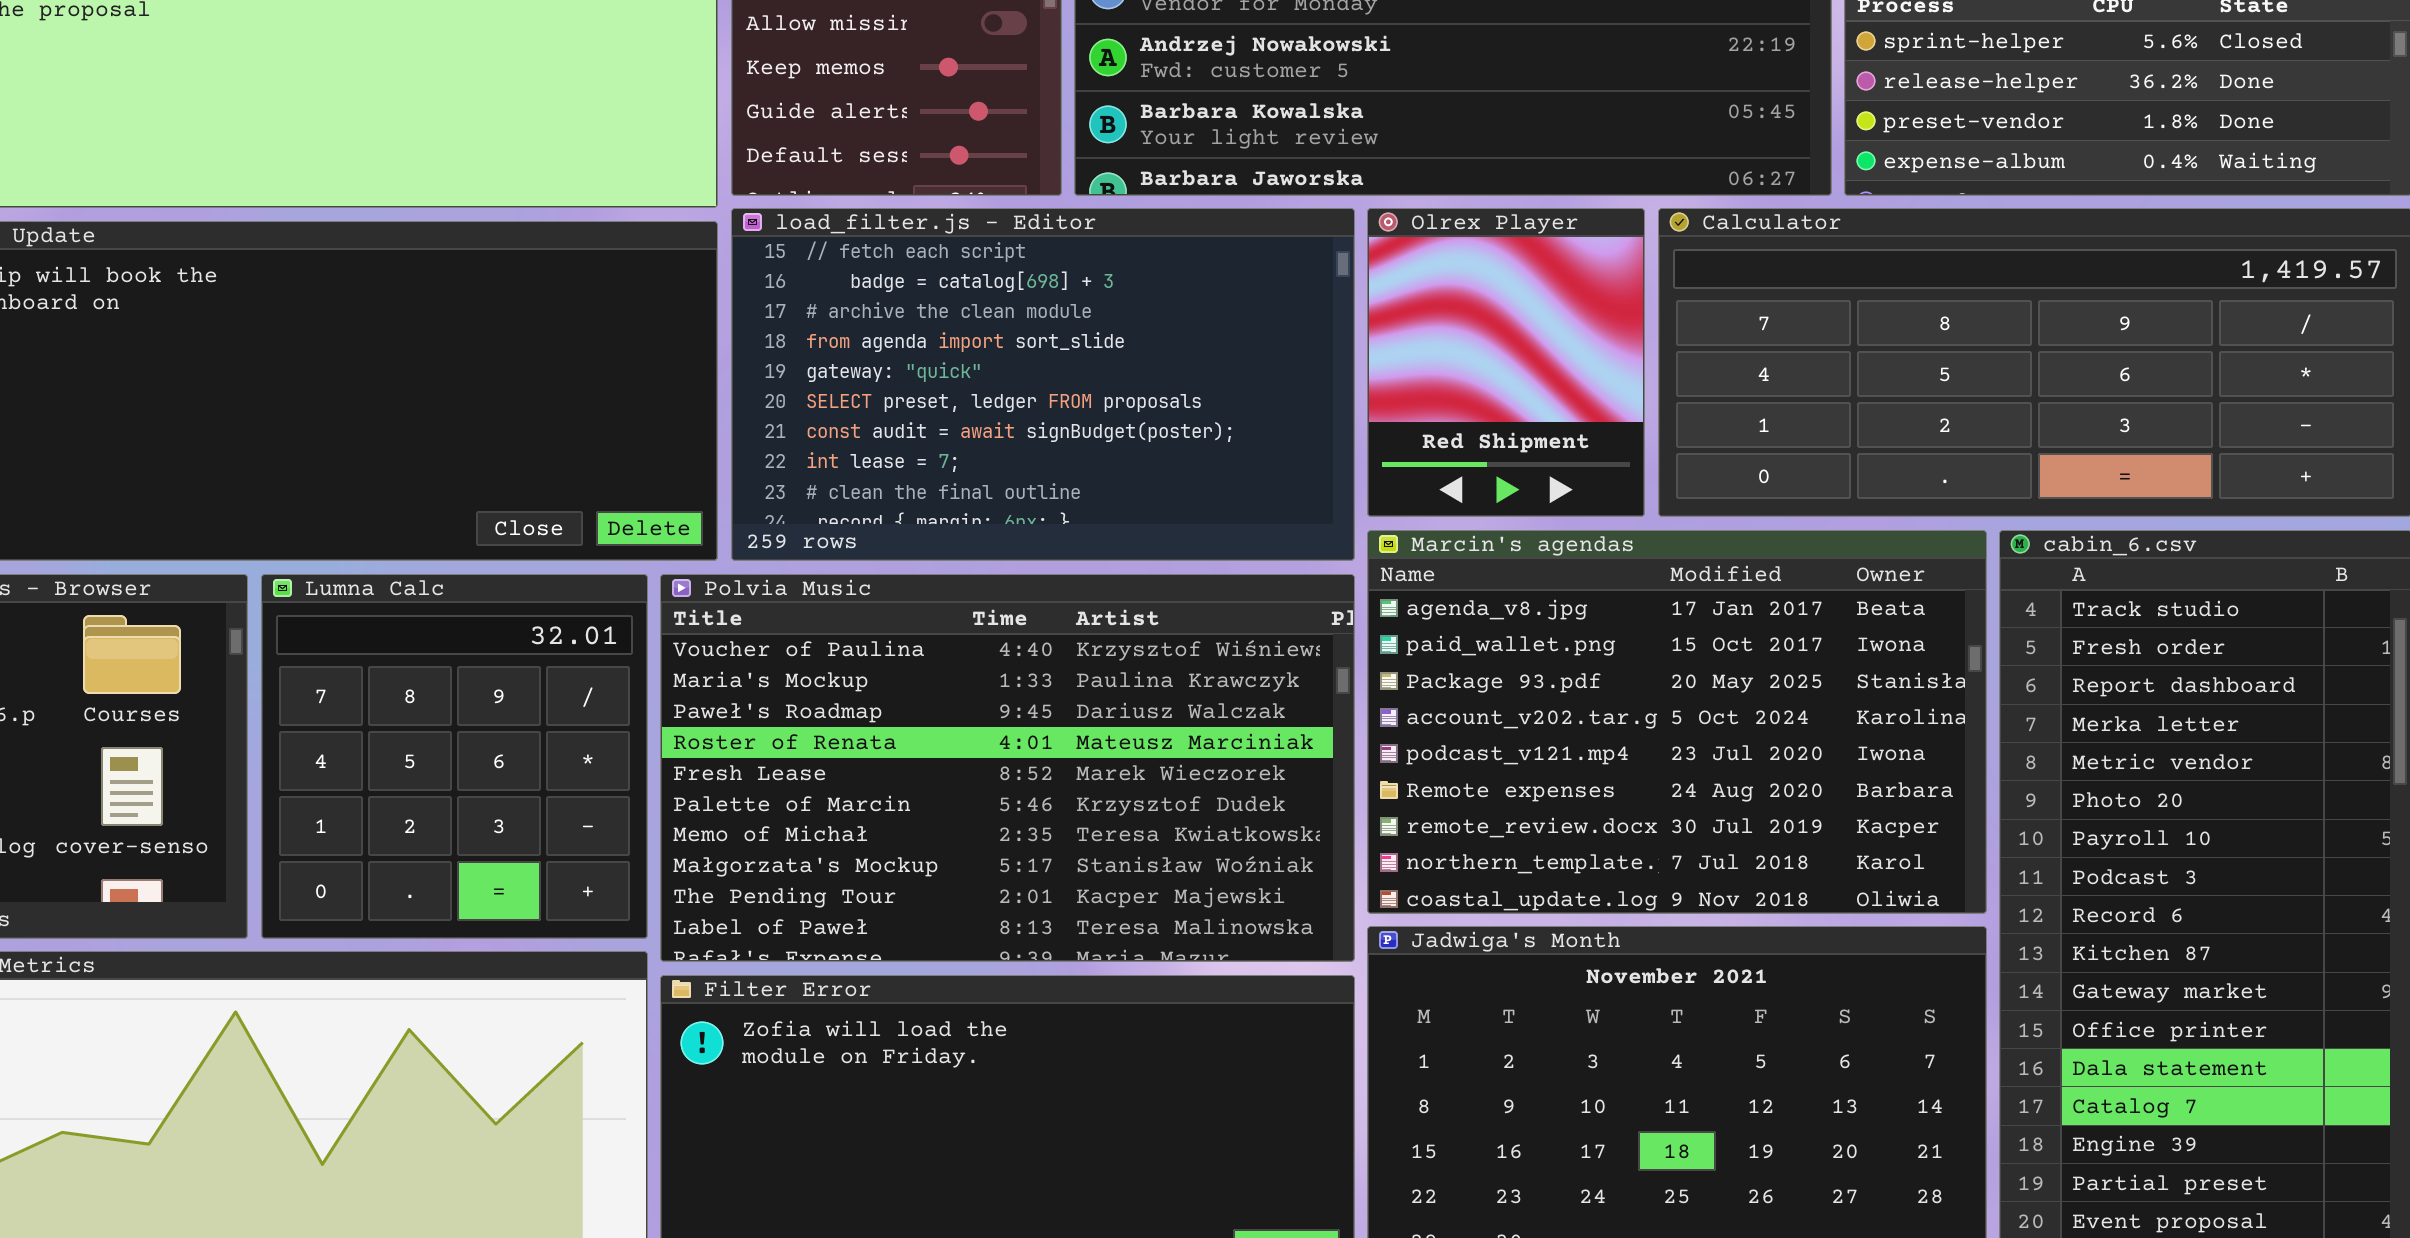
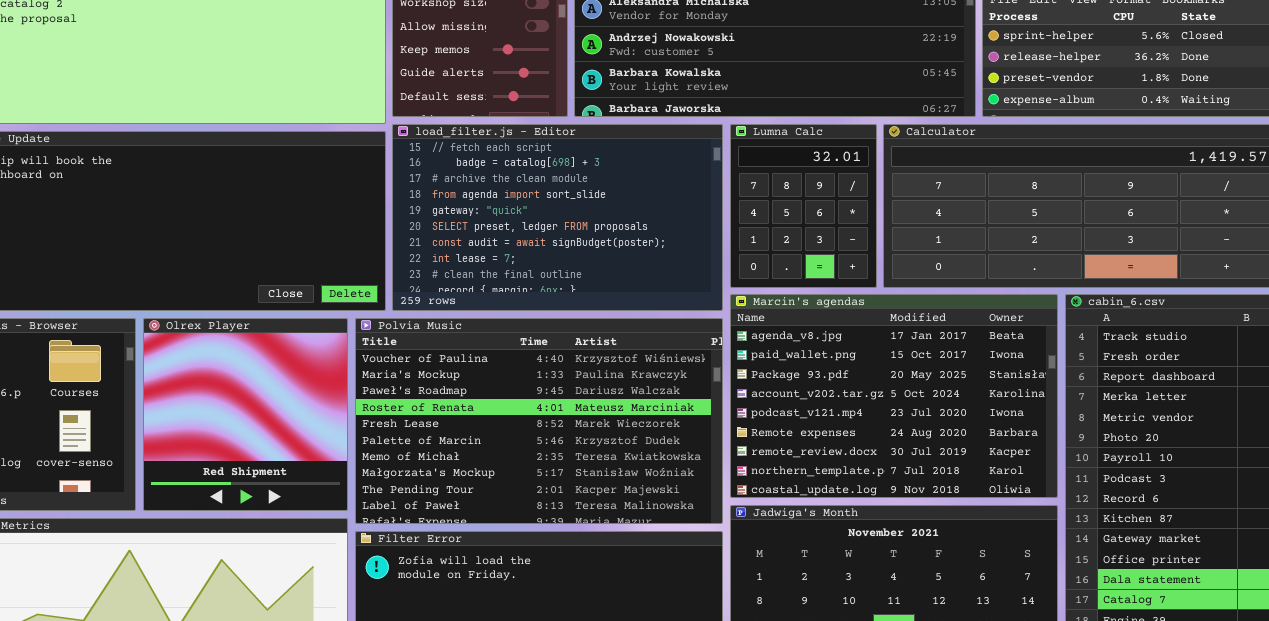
Olrex Player: [1367,208,1645,517] -> [143,318,348,511], moved, resized
Lumna Calc: [261,574,648,939] -> [730,124,877,288], moved, resized

